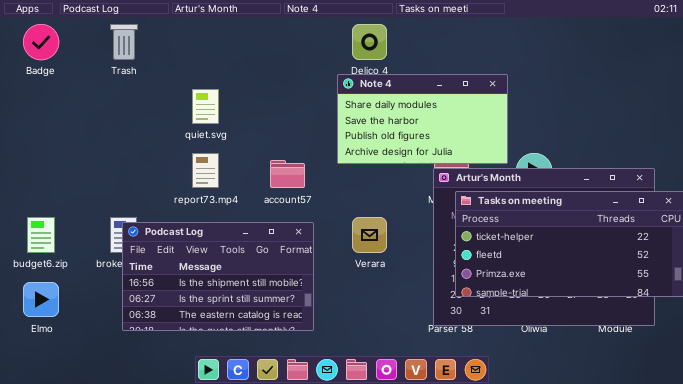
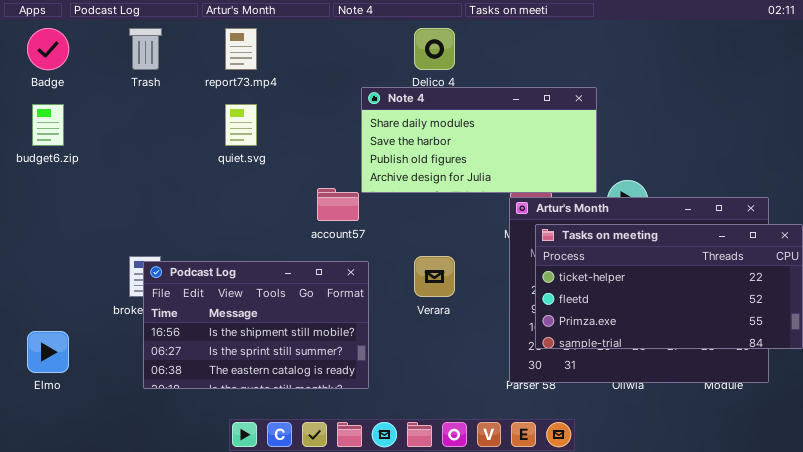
Note 4: [337,74,508,164] -> [361,87,597,193], resized
report73.mp4: [192,153,219,188] -> [225,28,257,70], moved
budget6.zip: [27,217,55,253] -> [32,104,64,146], moved

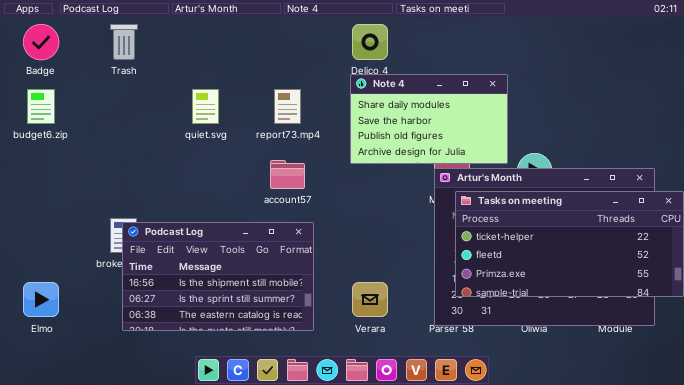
report73.mp4: [225,28,257,70] -> [274,89,301,124], moved
Note 4: [361,87,597,193] -> [350,74,508,164], resized
Verara: [414,256,455,297] -> [352,282,388,317], moved

